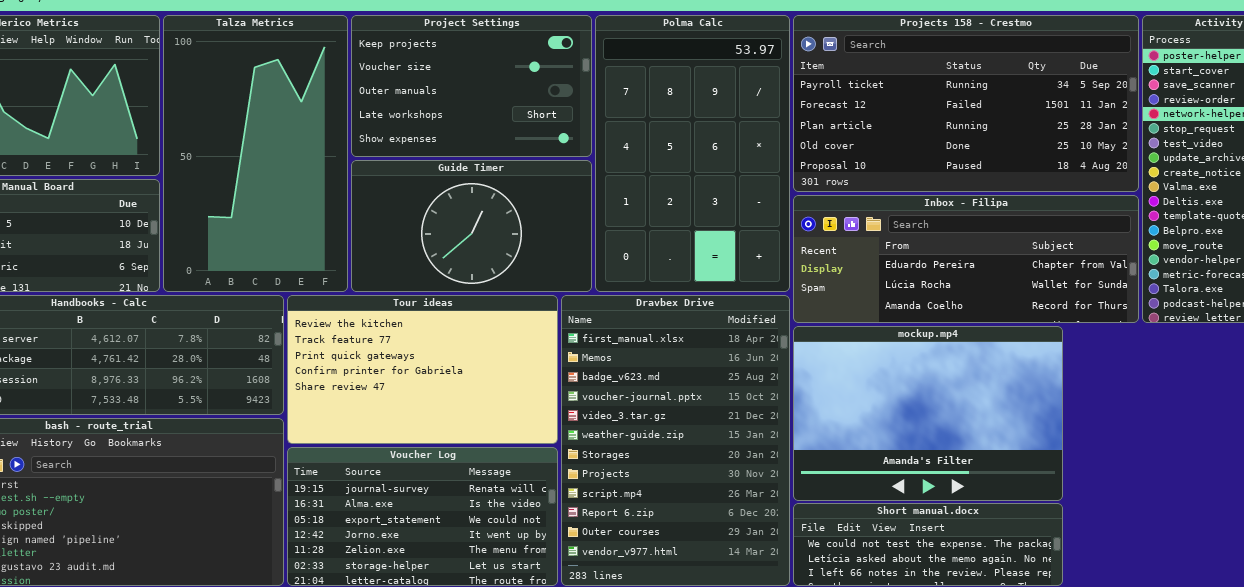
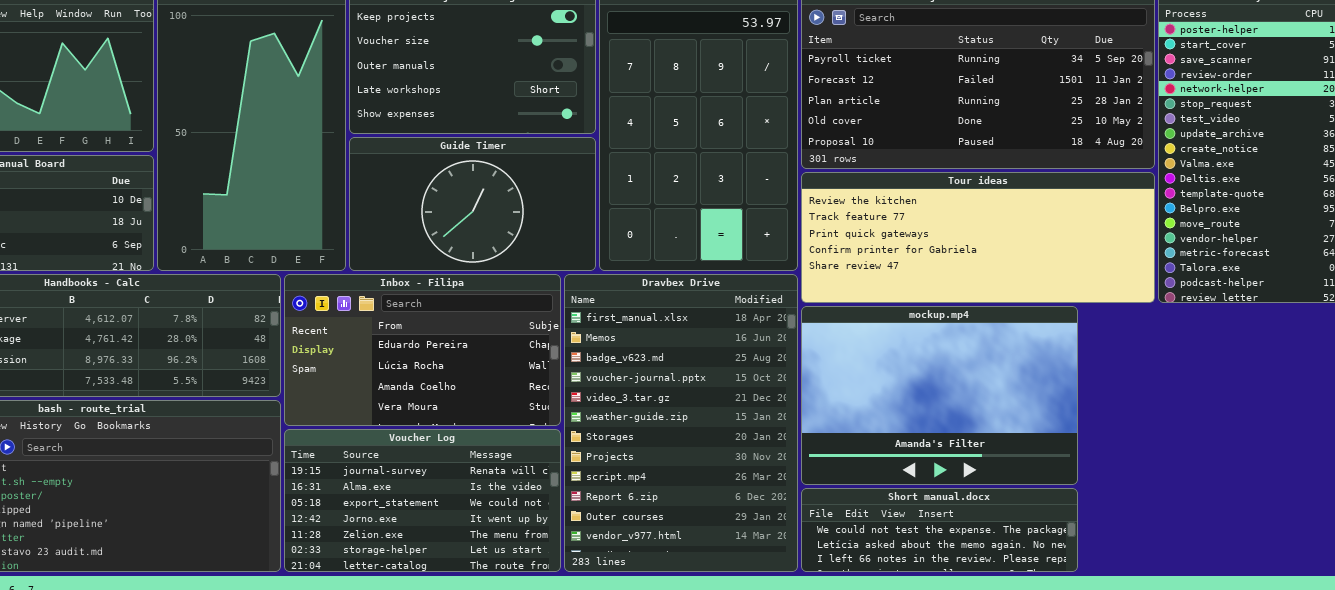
Inbox - Filipa: [793,195,1139,323] -> [284,274,561,426], moved, resized
Tour ideas: [287,295,558,444] -> [801,172,1155,303], moved, resized

